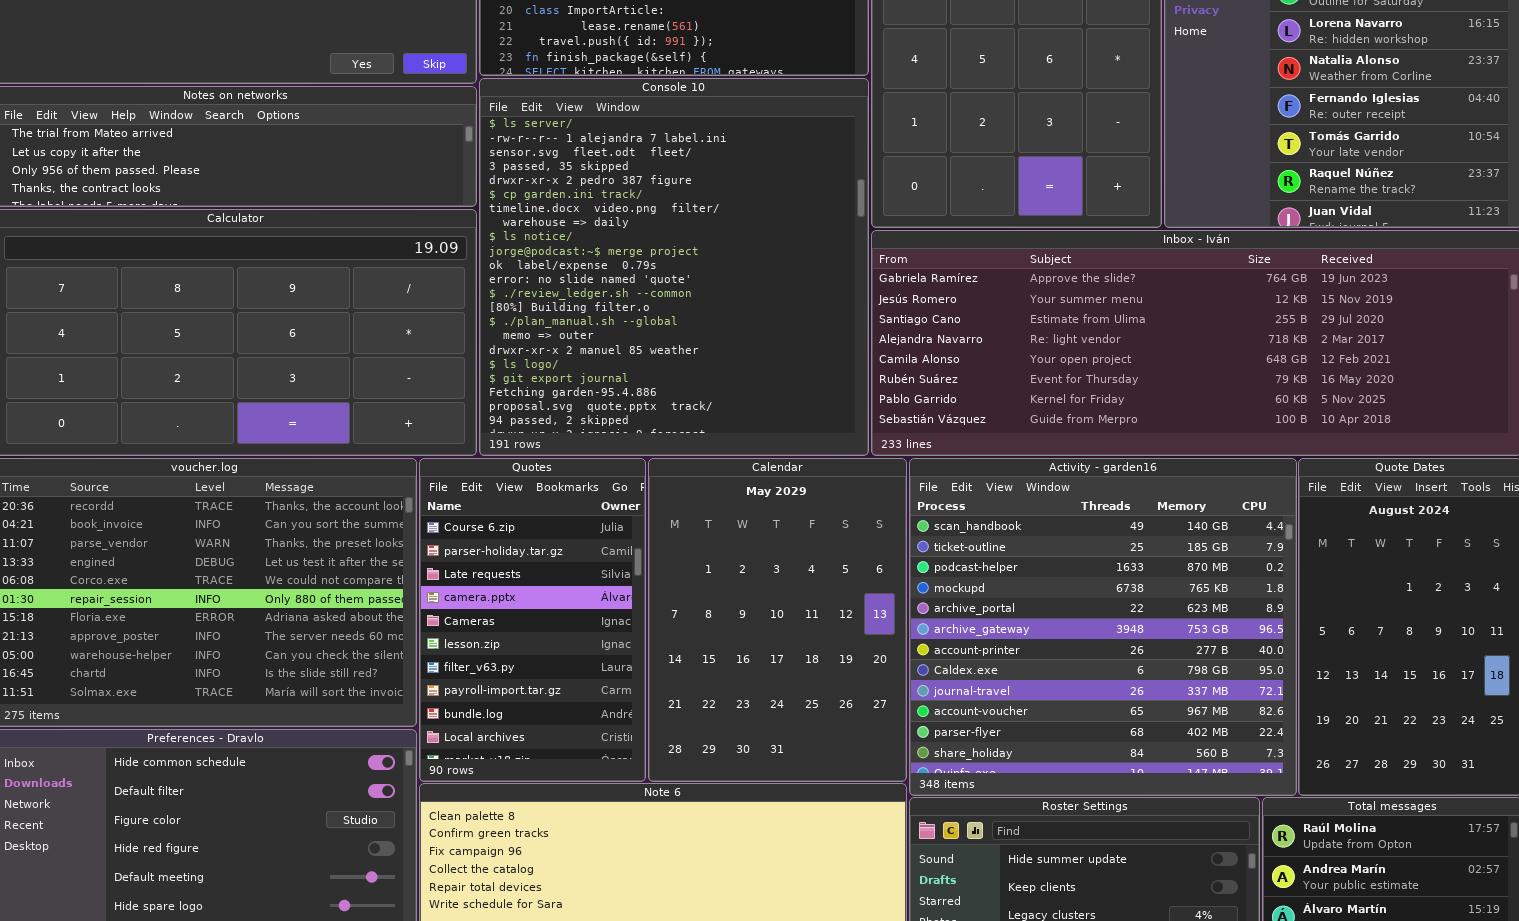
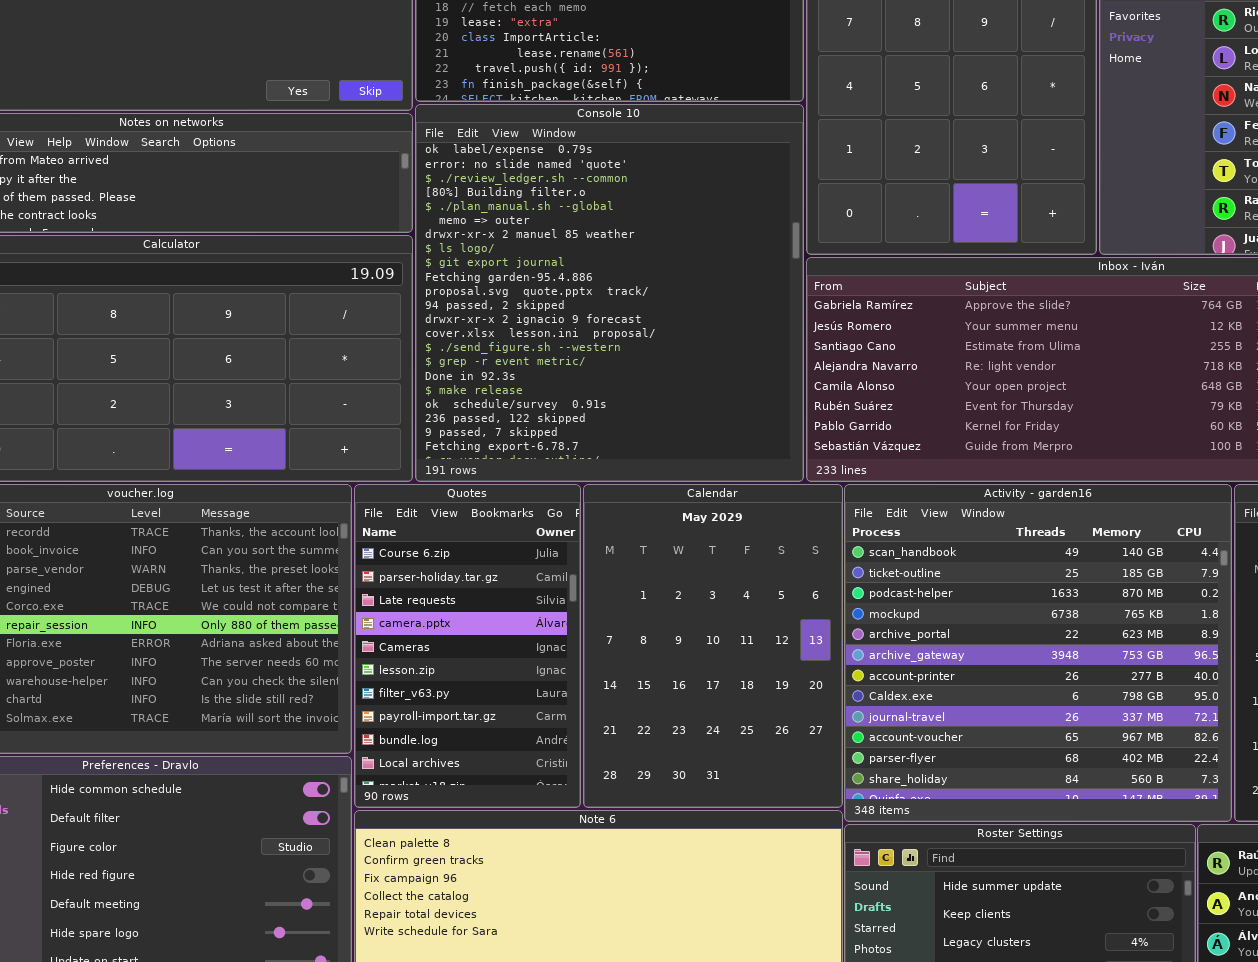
Console 10: [479,78,869,456] -> [415,104,804,482], scrolled down 10 rows

